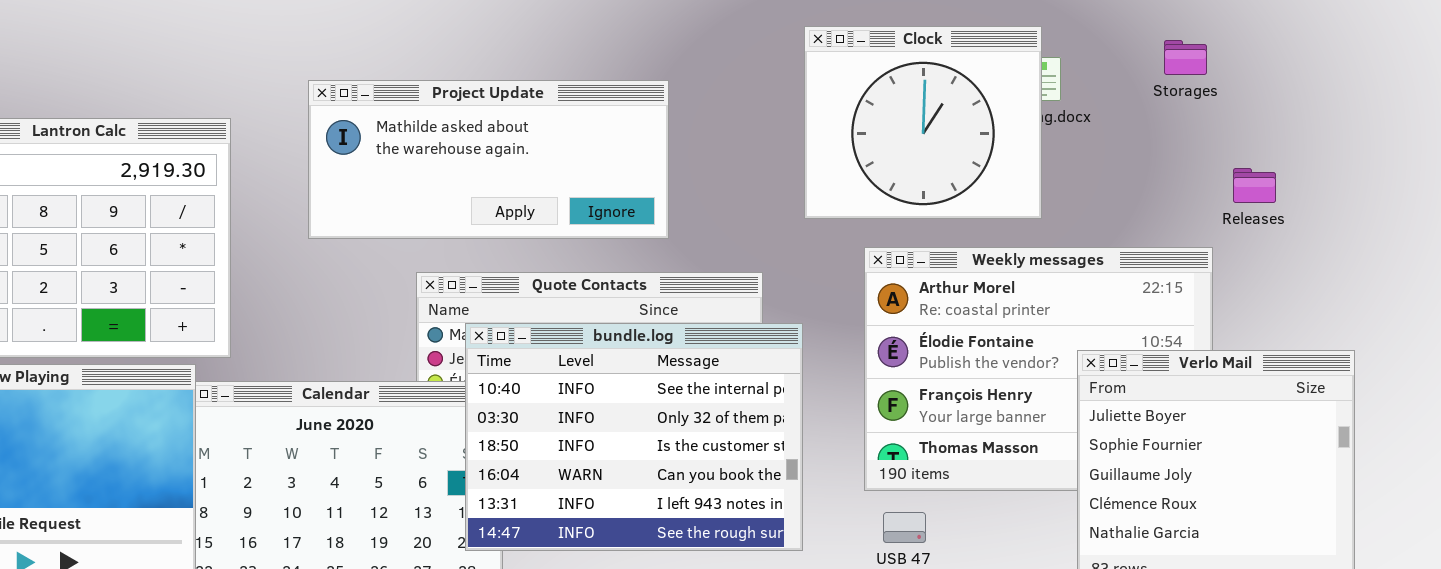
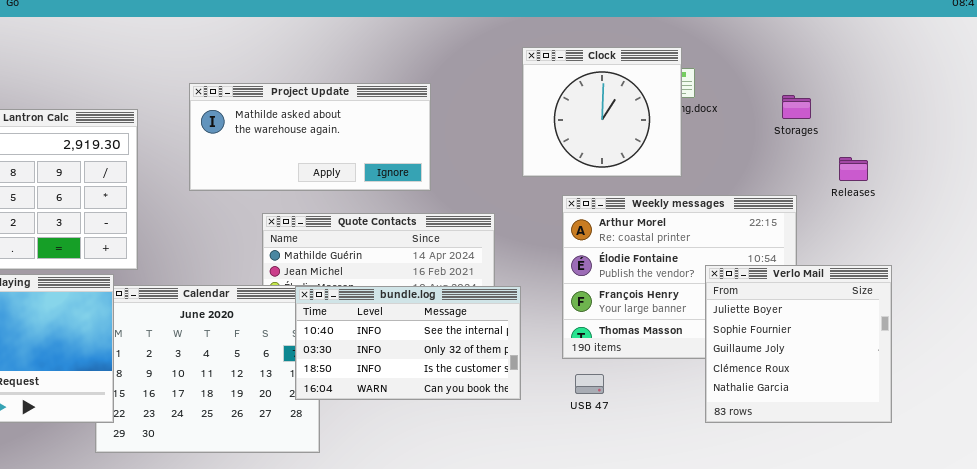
Storages: [1164,40,1207,75] -> [782,95,811,119], moved
Releases: [1233,168,1276,203] -> [839,157,868,181], moved
bundle.log: [465,323,803,551] -> [295,286,521,400], resized

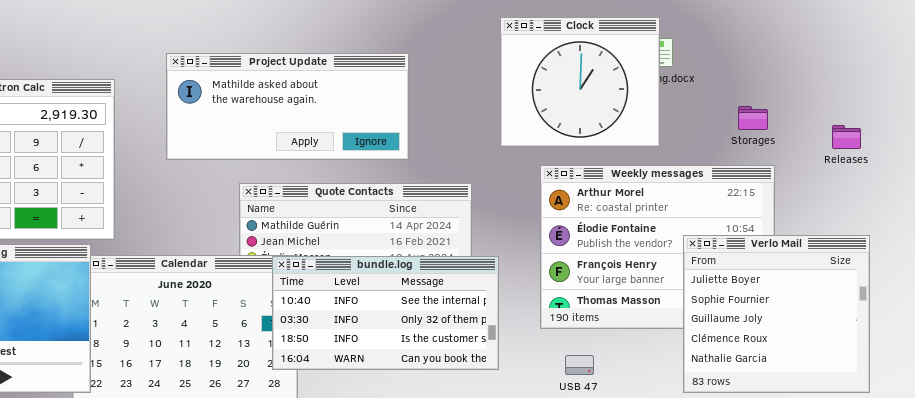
Storages: [782,95,811,119] -> [738,106,768,130], moved
Releases: [839,157,868,181] -> [832,125,861,149], moved
USB 47: [575,374,604,394] -> [565,355,594,375], moved

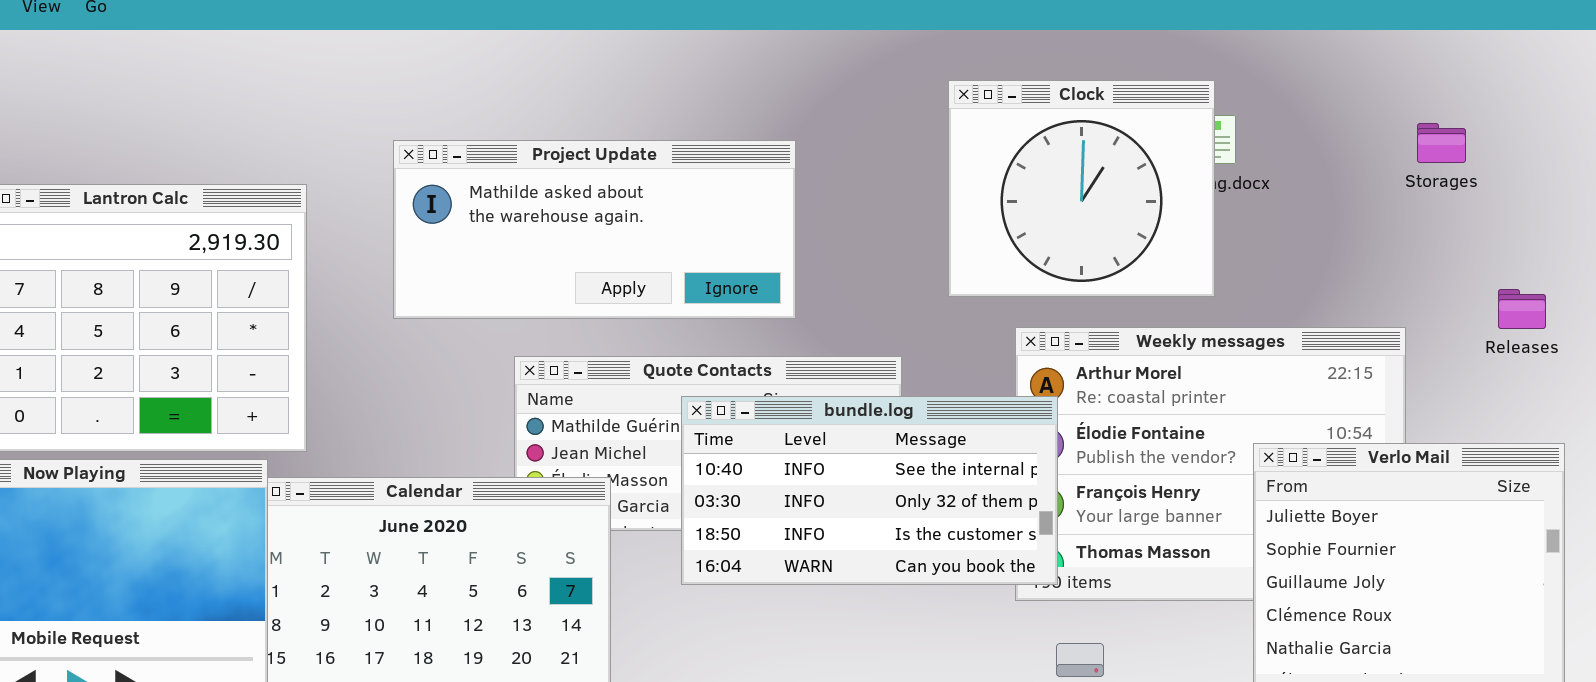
Storages: [738,106,768,130] -> [1417,123,1466,163], moved
Releases: [832,125,861,149] -> [1498,289,1546,329], moved
bundle.log: [272,256,499,370] -> [681,396,1058,585], moved

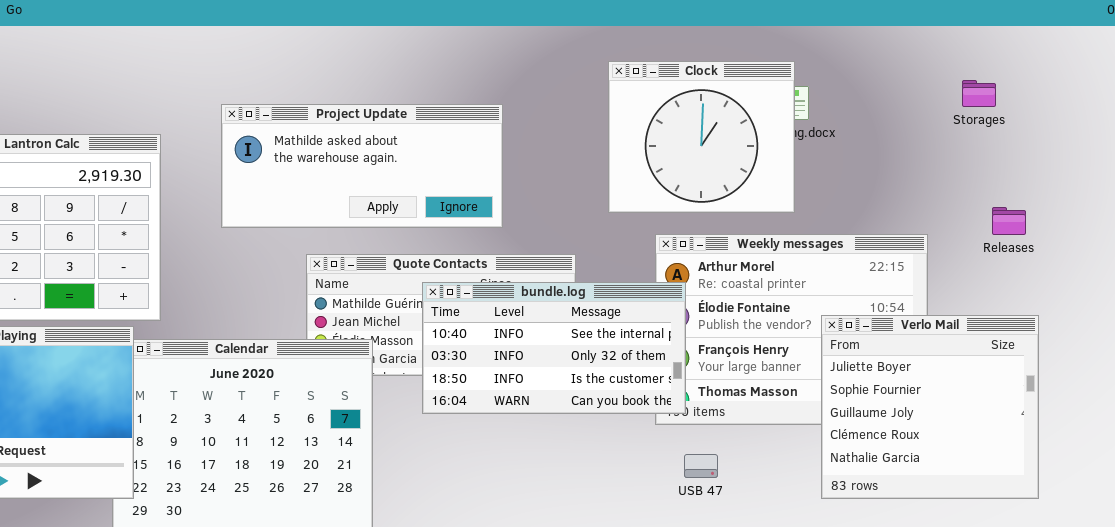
Storages: [1417,123,1466,163] -> [962,80,996,107], moved

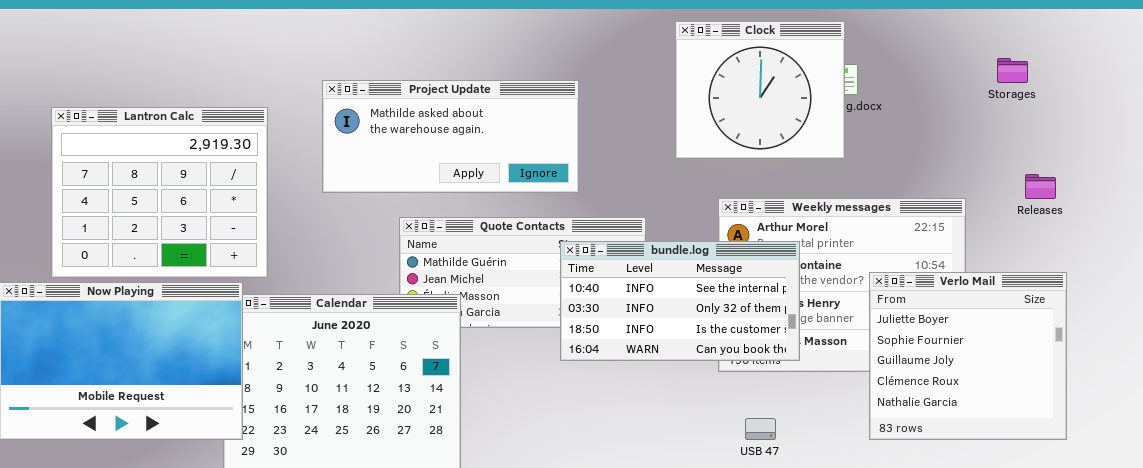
Clock: [608,61,795,213] -> [675,21,845,159], moved
bundle.log: [422,282,686,414] -> [560,241,800,361], moved
USB 47: [684,454,718,478] -> [745,418,776,440], moved

